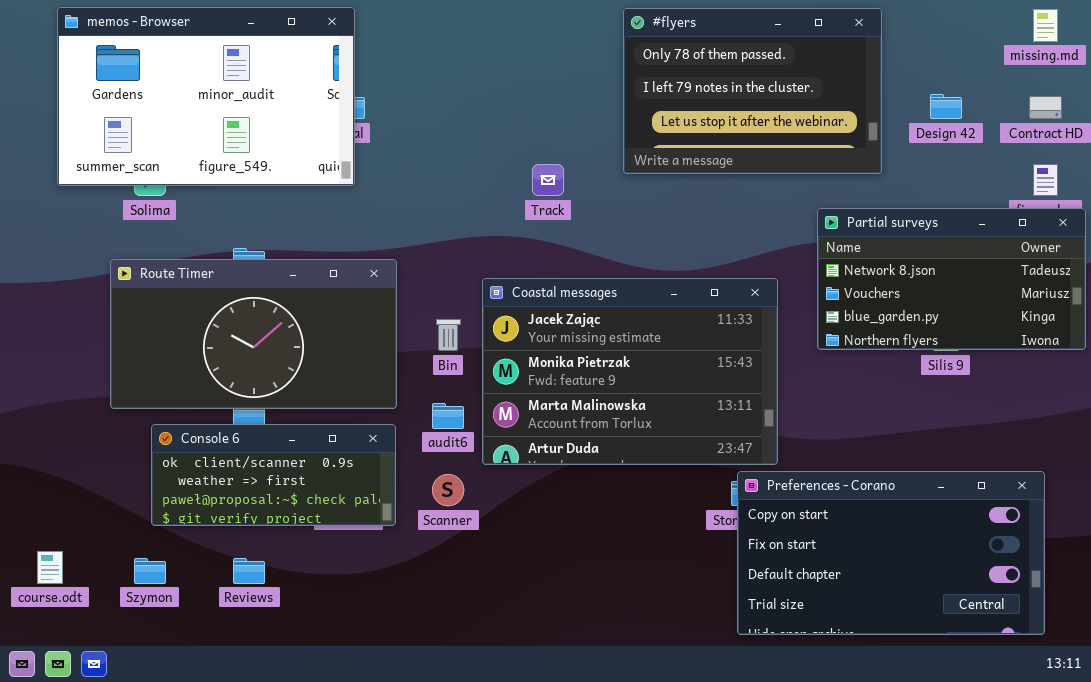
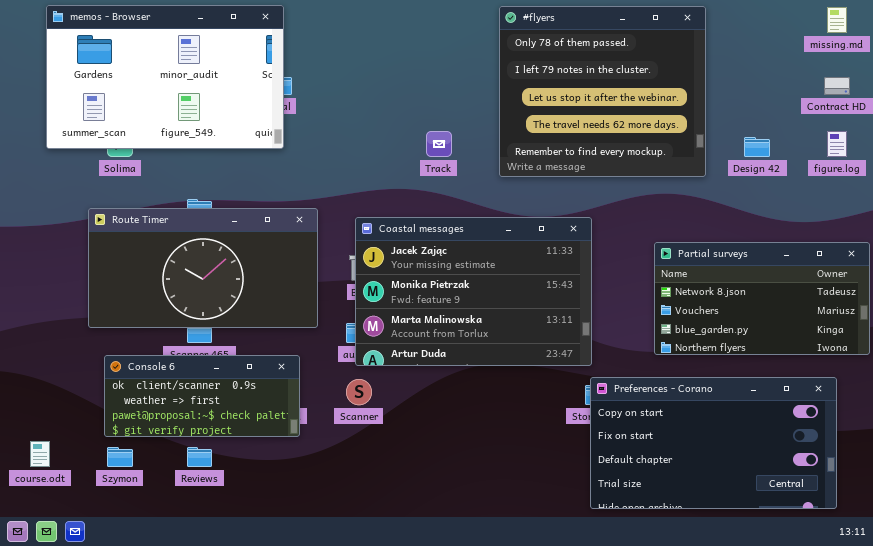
#flyers: [623,8,882,174] -> [499,6,706,177], resized
Design 42: [930,94,962,119] -> [744,137,770,157], moved
Partial surveys: [817,208,1086,350] -> [654,242,870,355], moved
Coastal messages: [482,278,778,465] -> [355,217,592,366], moved
Console 6: [151,424,396,526] -> [104,355,300,437], moved

